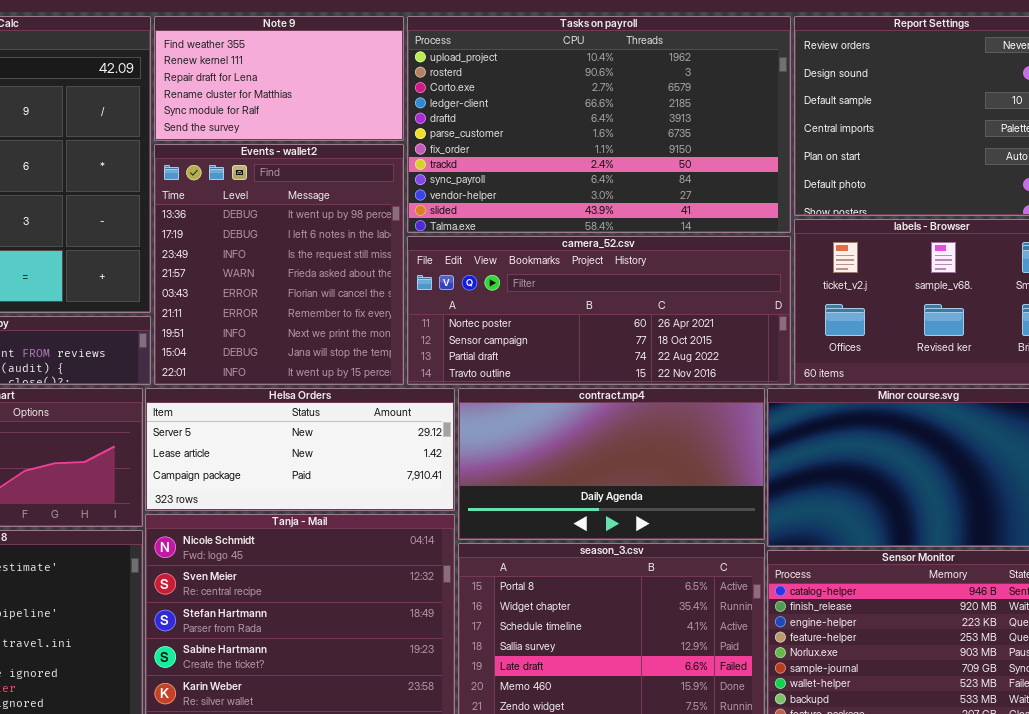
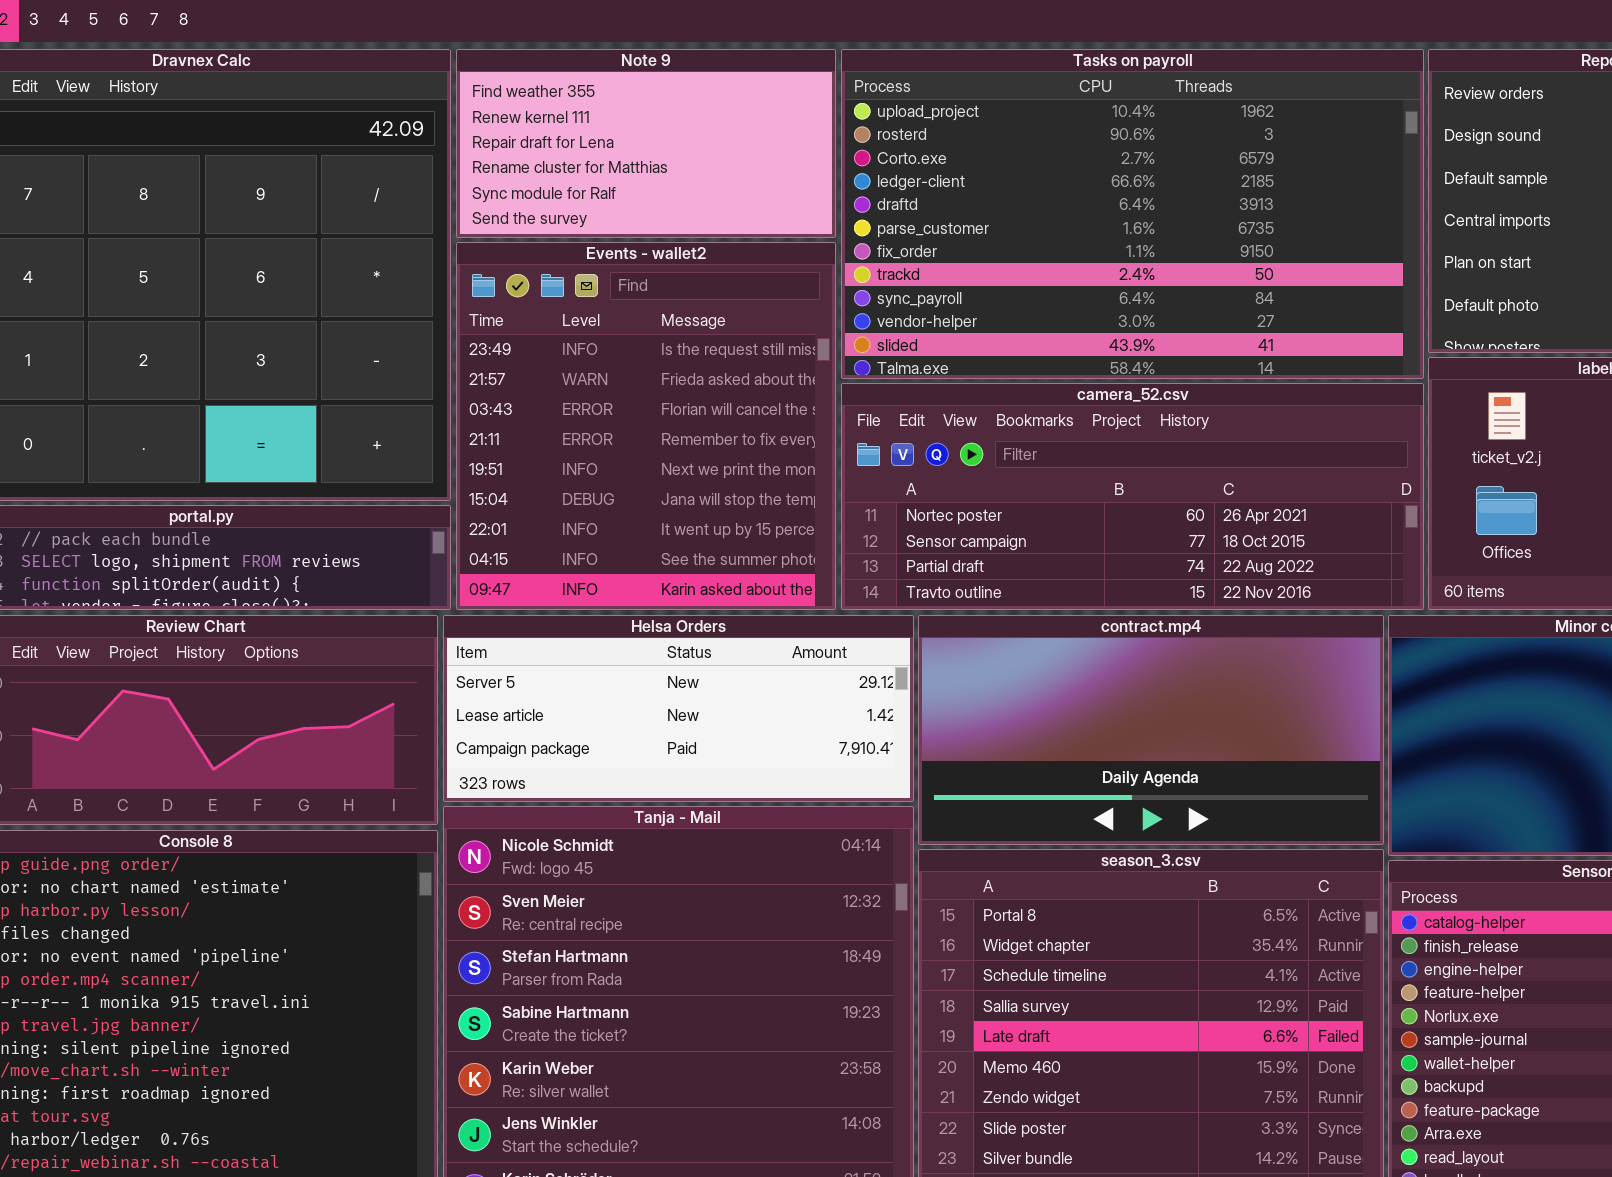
Events - wallet2: [154,144,404,385] -> [456,242,836,610], scrolled down 2 rows

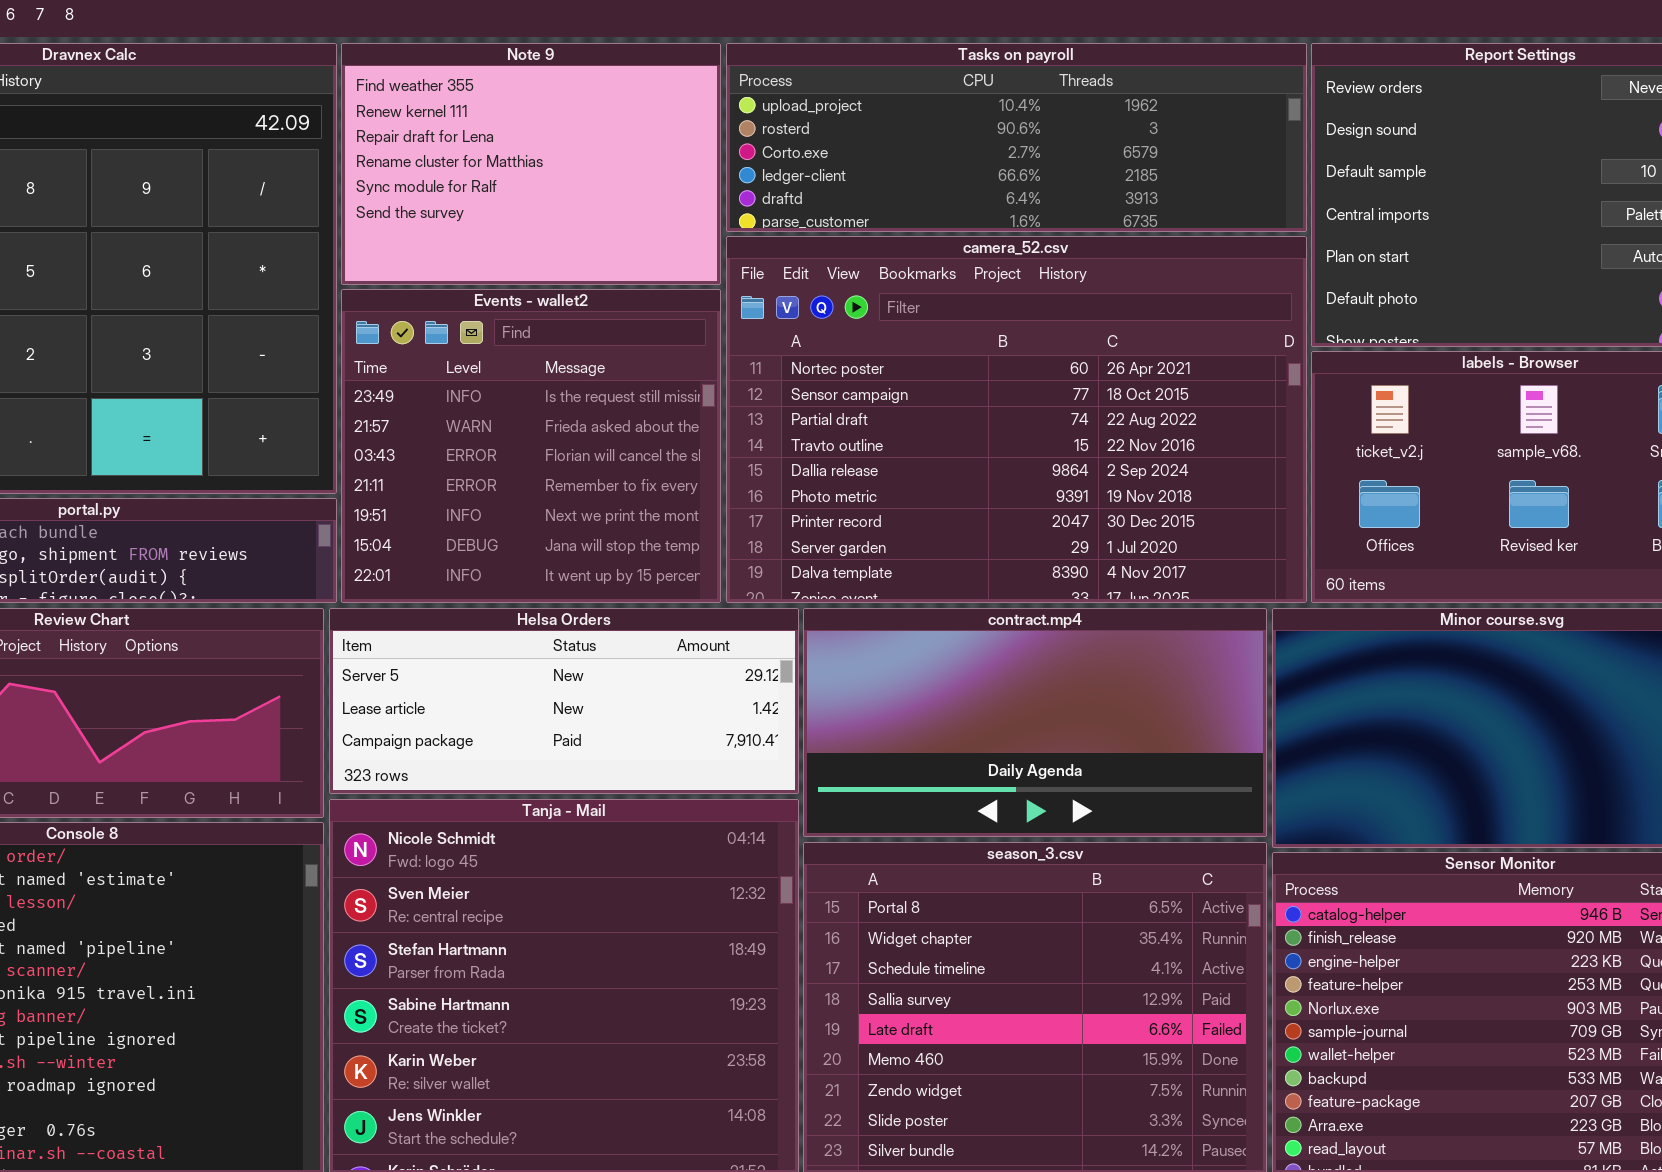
Note 9: [456,49,836,238] -> [341,43,721,285], resized
Tasks on payroll: [841,49,1424,379] -> [726,43,1307,232], resized
Events - wallet2: [456,242,836,610] -> [341,289,721,603], resized
camera_52.csv: [841,383,1424,610] -> [726,236,1307,603], resized

